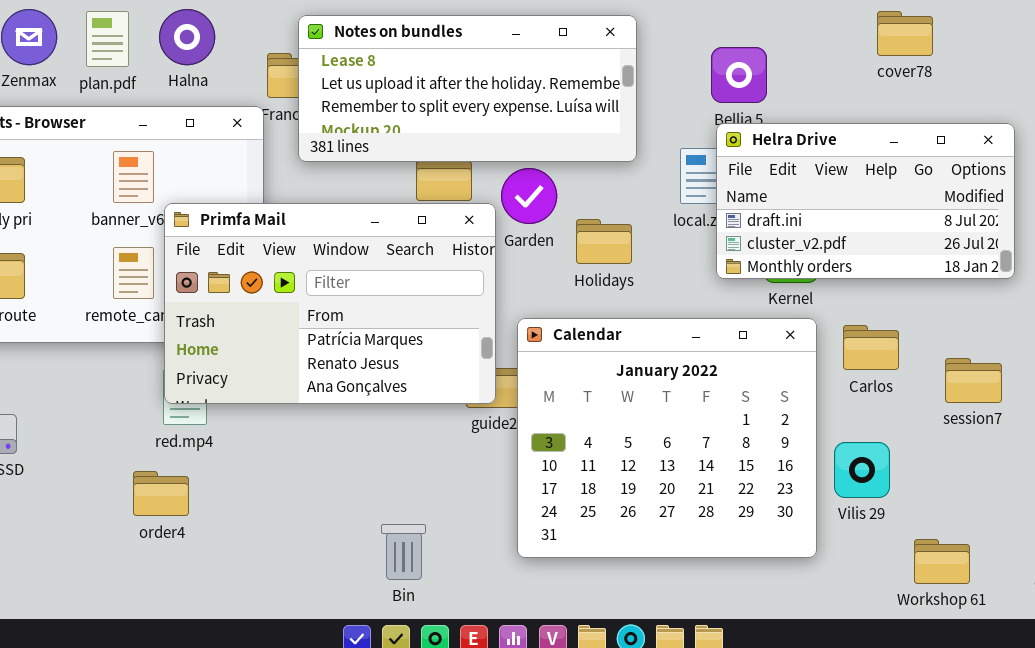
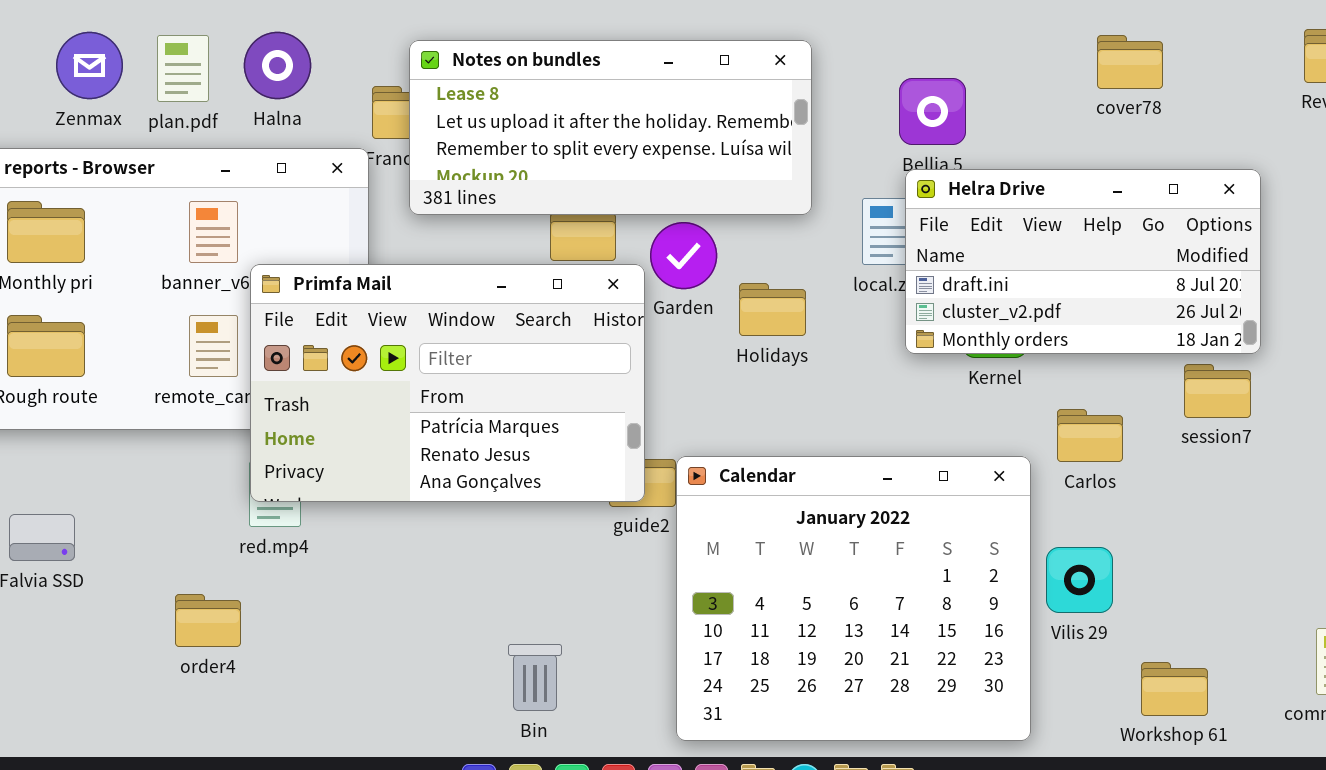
Calendar: [517,318,817,558] -> [676,456,1031,741], moved
session7: [945,358,1002,403] -> [1184,364,1251,418], moved
order4: [133,471,189,516] -> [175,594,241,647], moved

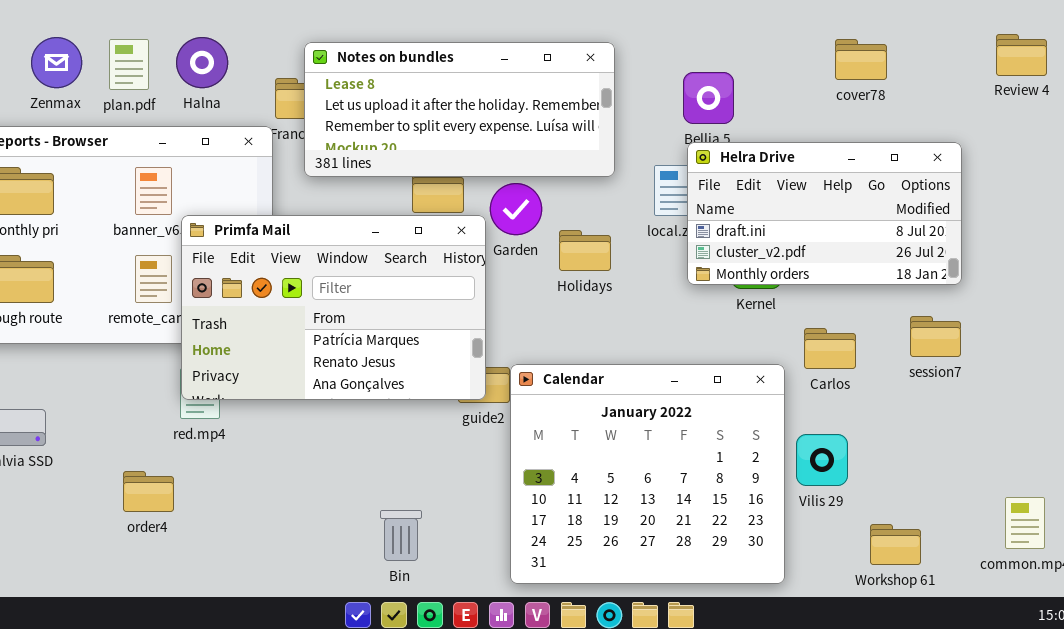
session7: [1184,364,1251,418] -> [910,316,961,357], moved

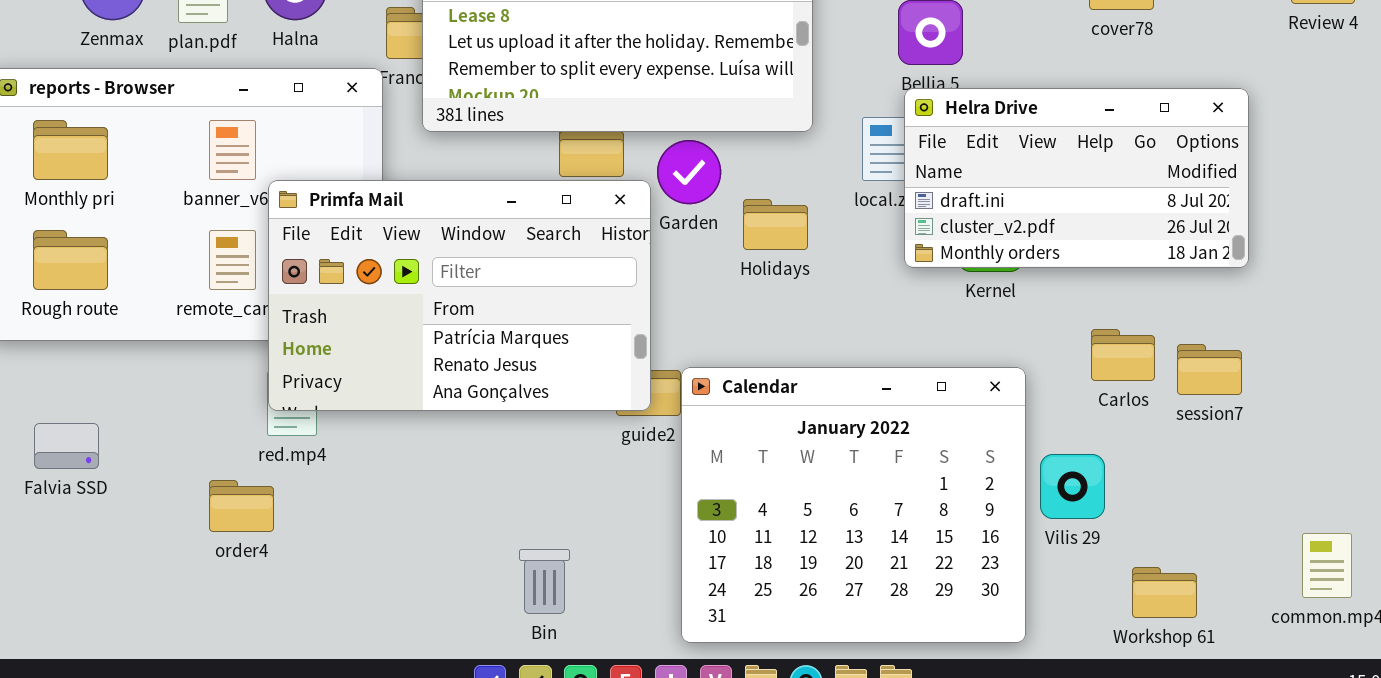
session7: [910,316,961,357] -> [1177,344,1242,395], moved
Carlos: [804,328,856,369] -> [1091,329,1155,381], moved
order4: [123,471,174,512] -> [209,480,274,532], moved

